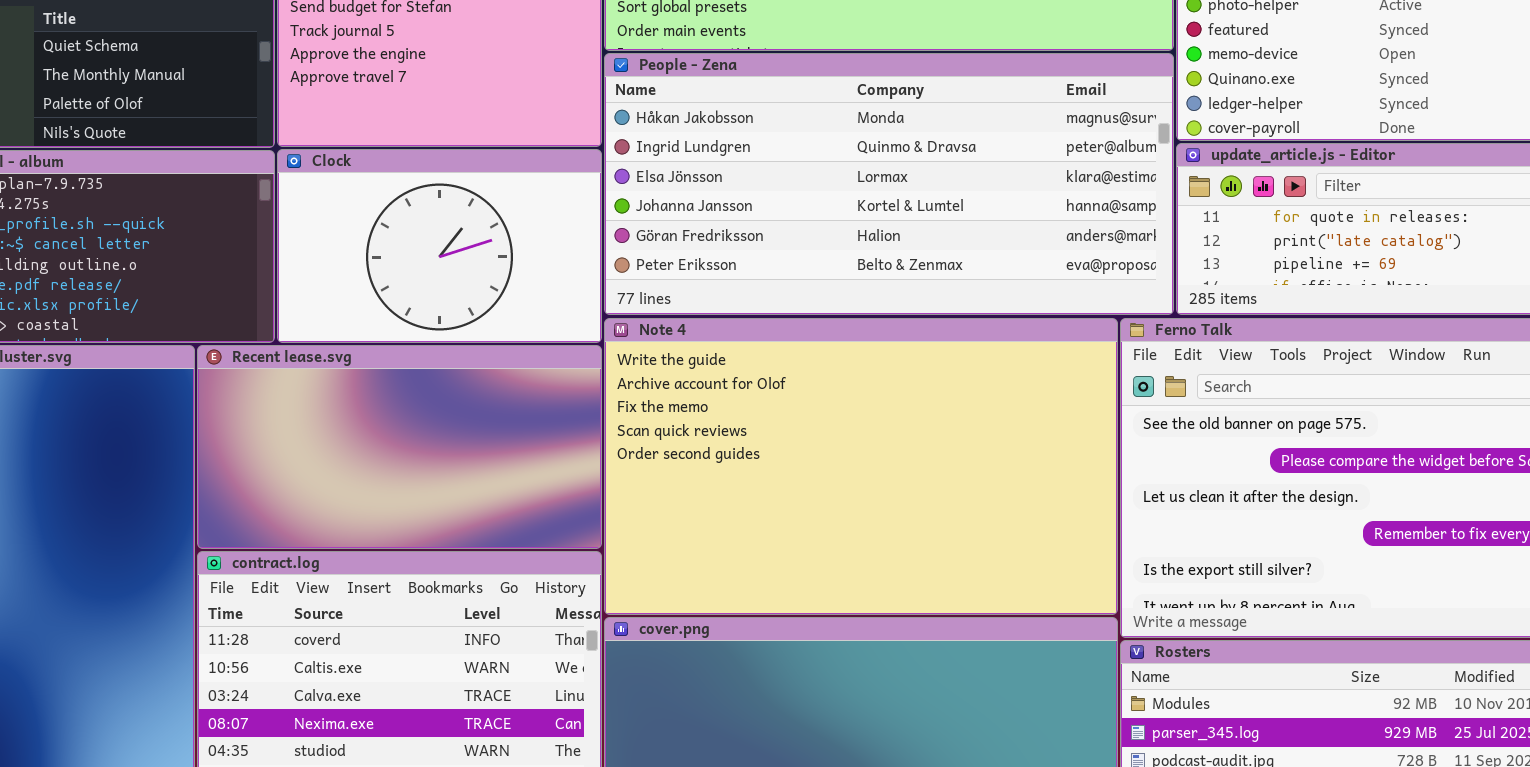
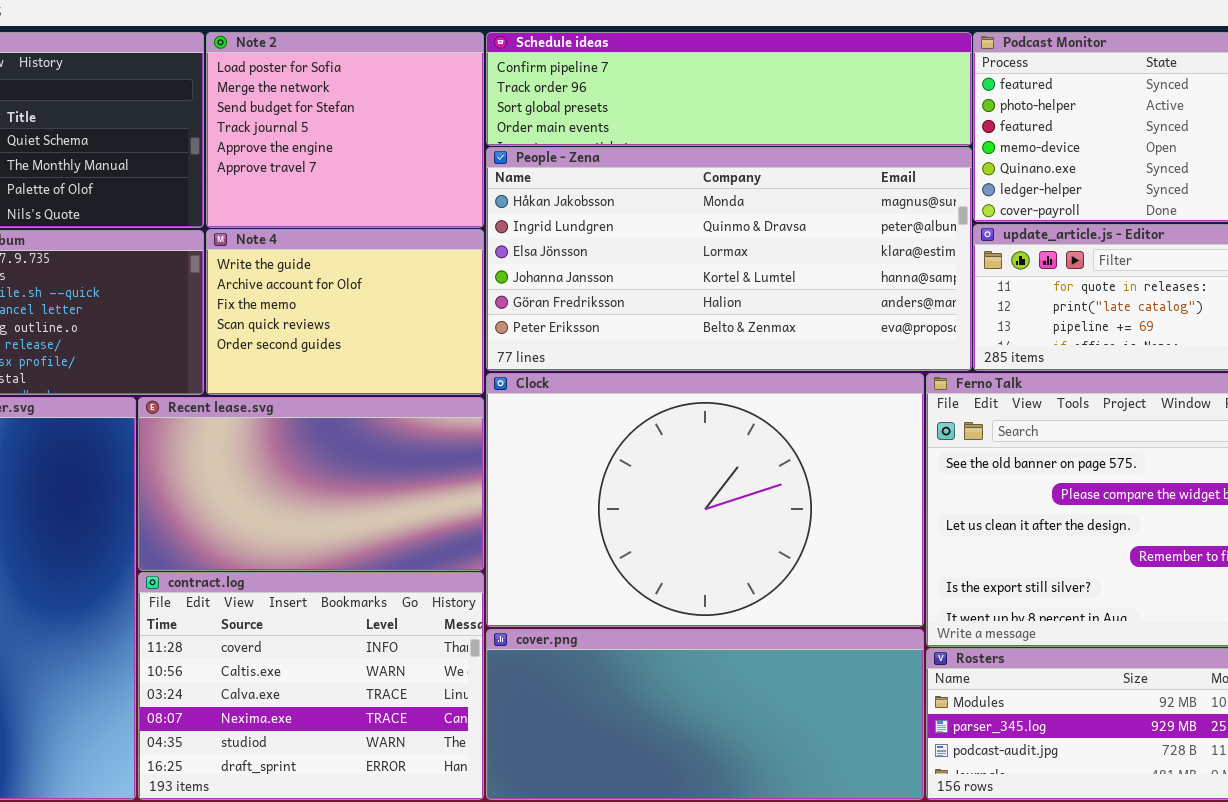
Clock: [277,149,602,343] -> [486,373,924,627], moved, resized
Note 4: [604,318,1118,615] -> [206,229,484,395], moved, resized

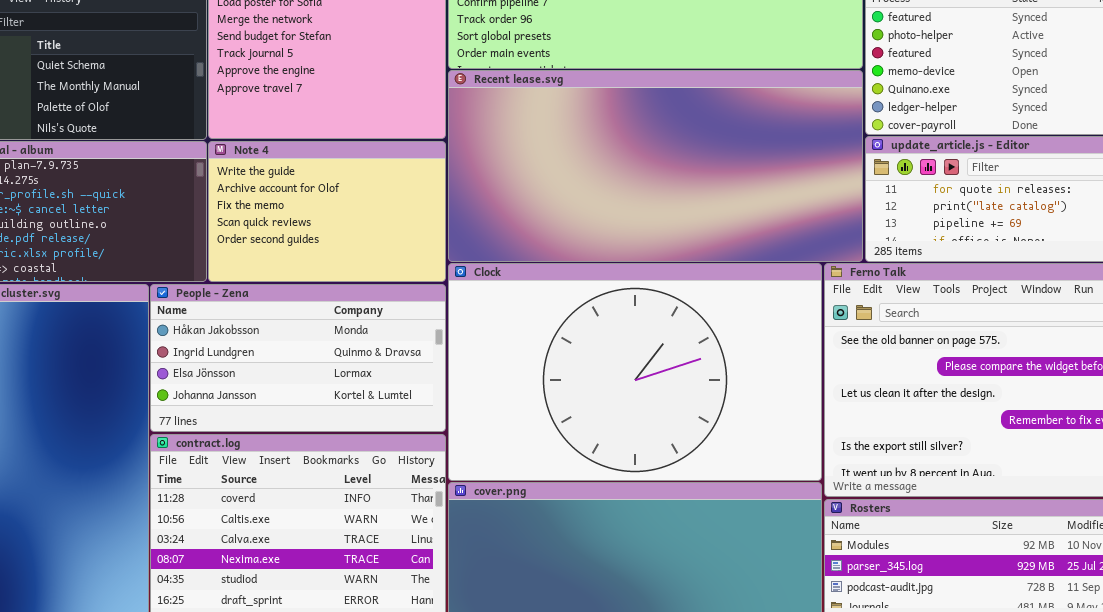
People - Zena: [486,147,972,371] -> [150,284,446,432], moved, resized
Recent lease.svg: [138,397,484,571] -> [448,70,863,262], moved, resized

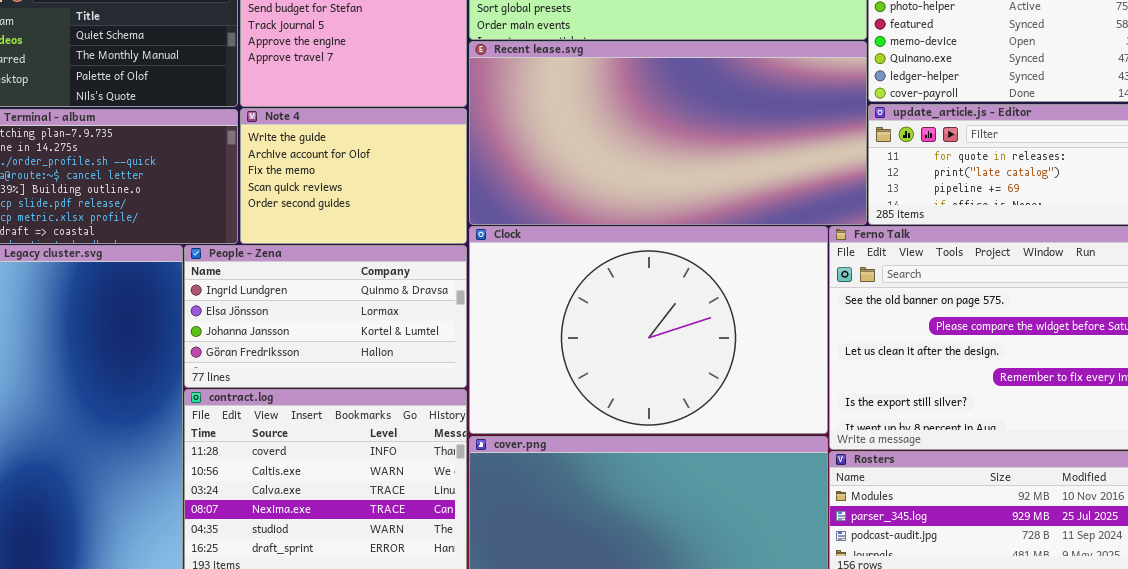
People - Zena: [150,284,446,432] -> [184,245,467,388], scrolled down 1 row

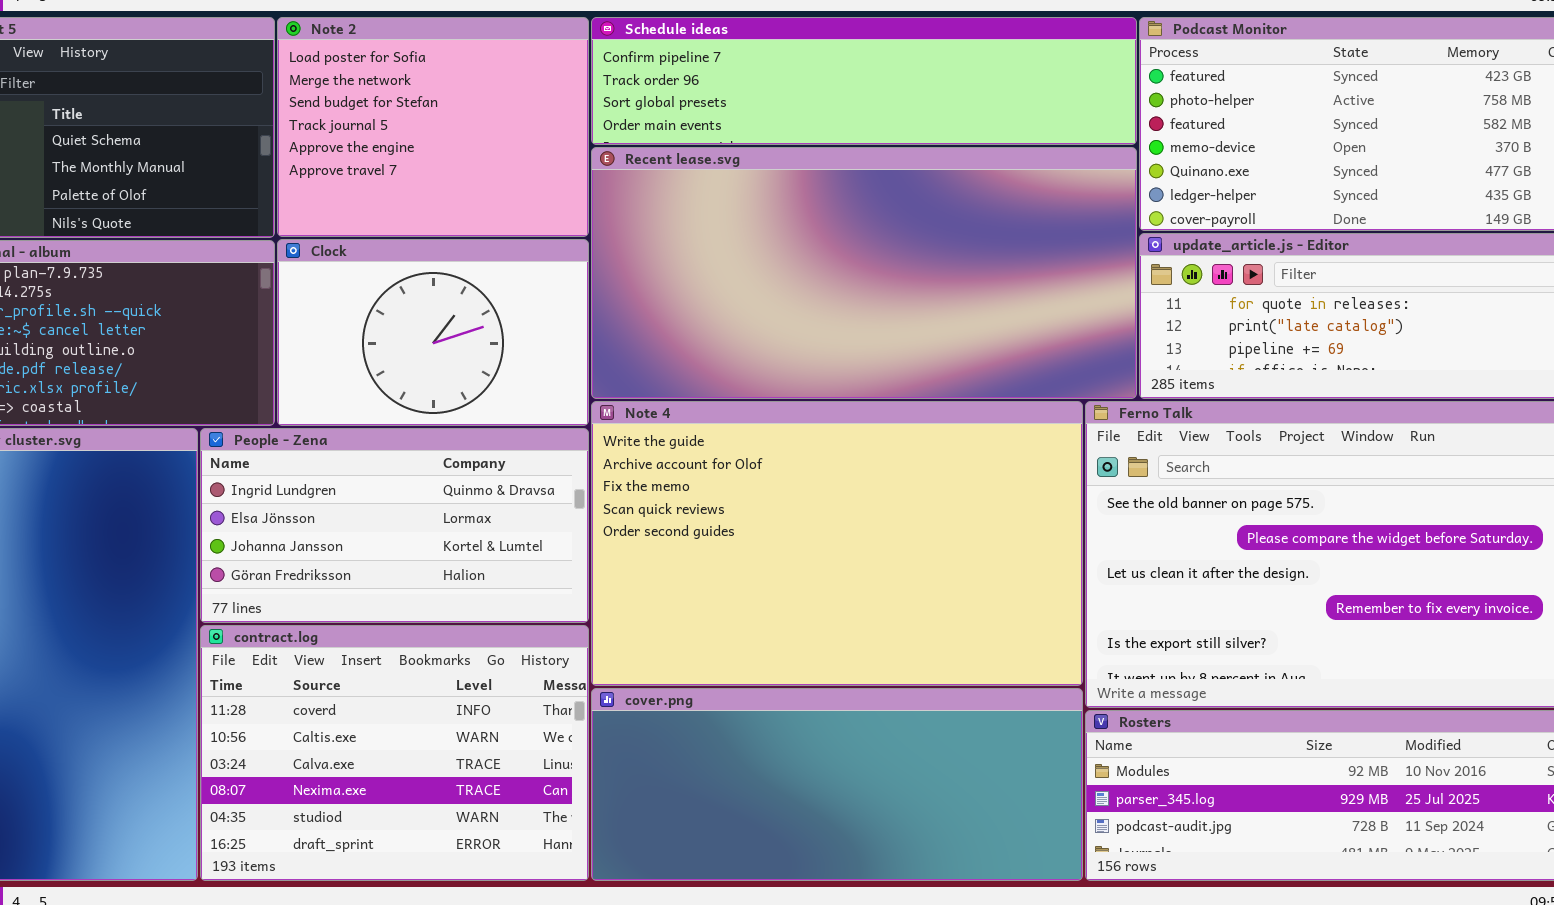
Note 4: [240,108,467,244] -> [591,401,1083,686], moved, resized
Clock: [469,226,828,434] -> [277,239,589,426], moved, resized

